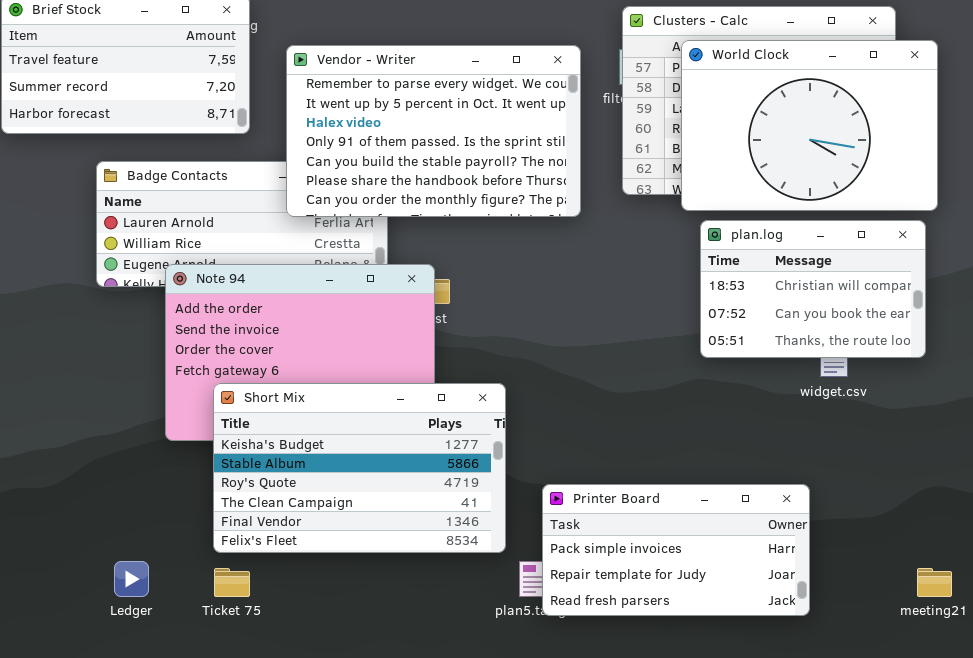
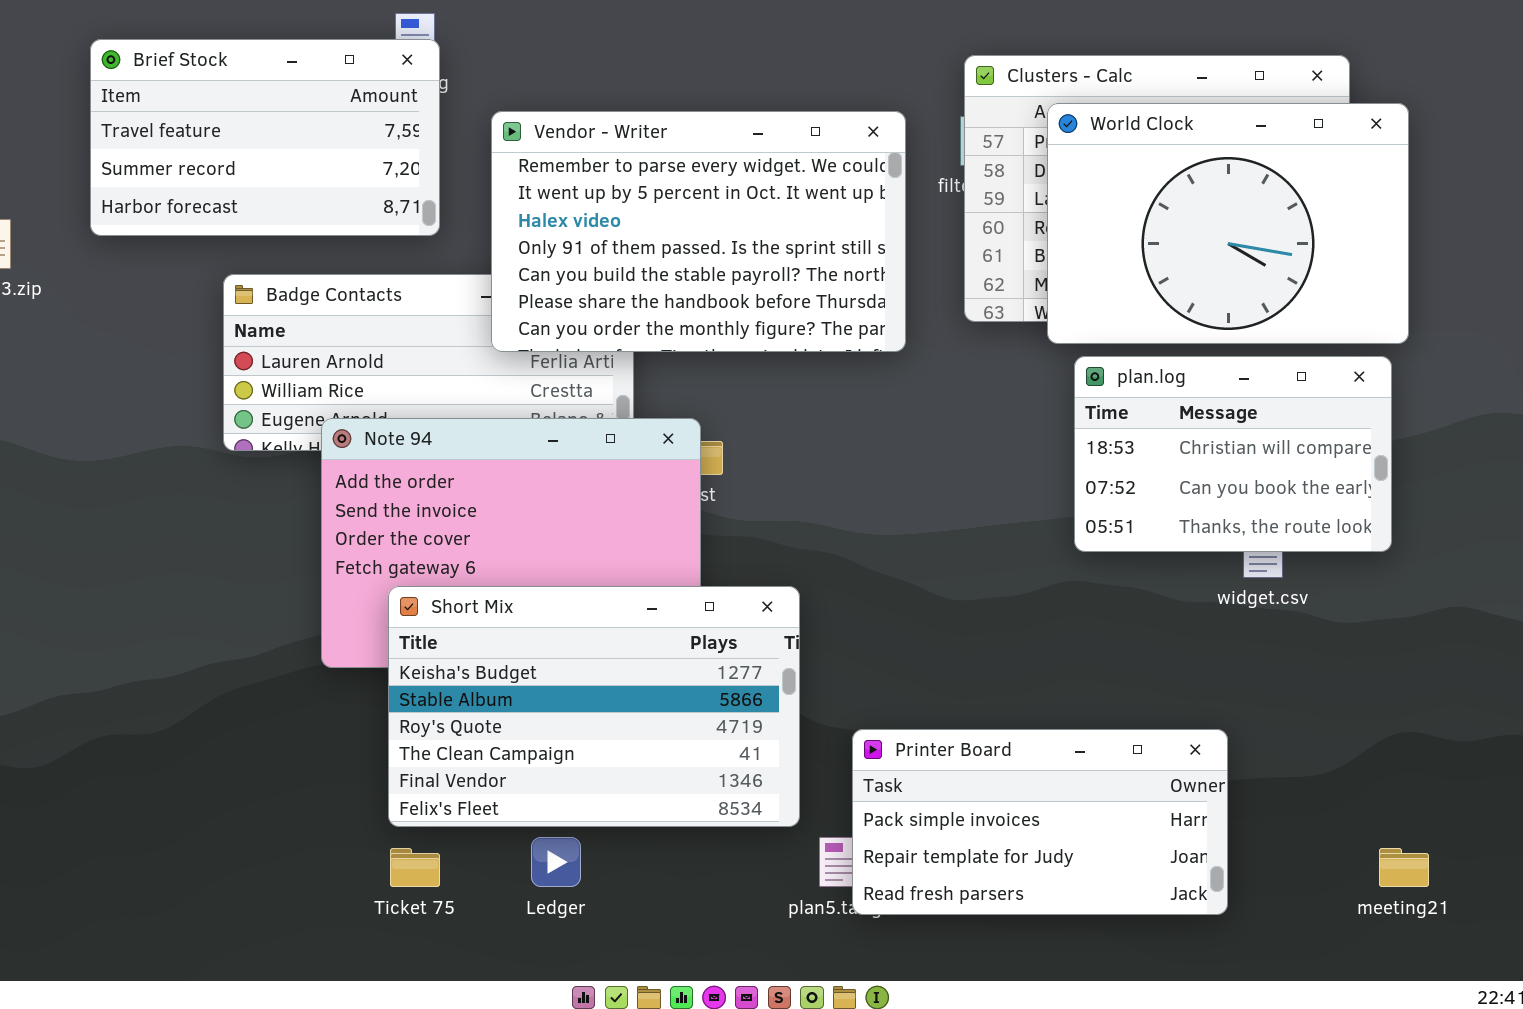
Ledger: [114,561,149,597] -> [531,837,581,887], moved

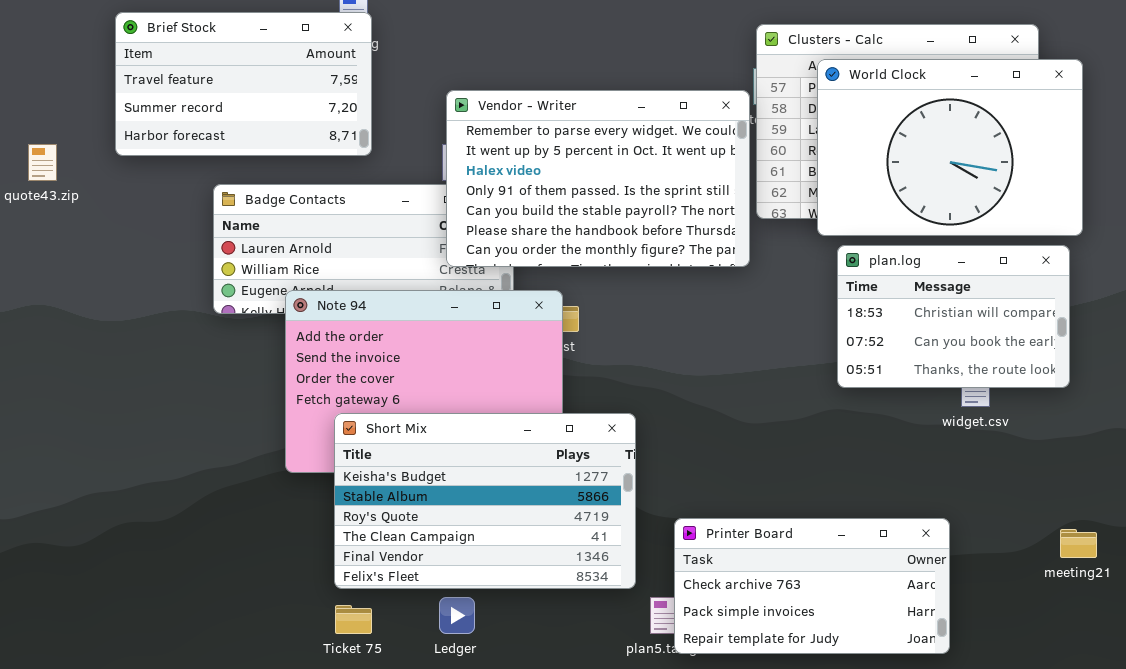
Vendor - Writer: [491,111,906,352] -> [446,90,750,267], moved
Printer Board: [852,729,1228,915] -> [674,518,950,654], scrolled up 1 row
meeting21: [1379,848,1429,887] -> [1060,529,1097,558], moved

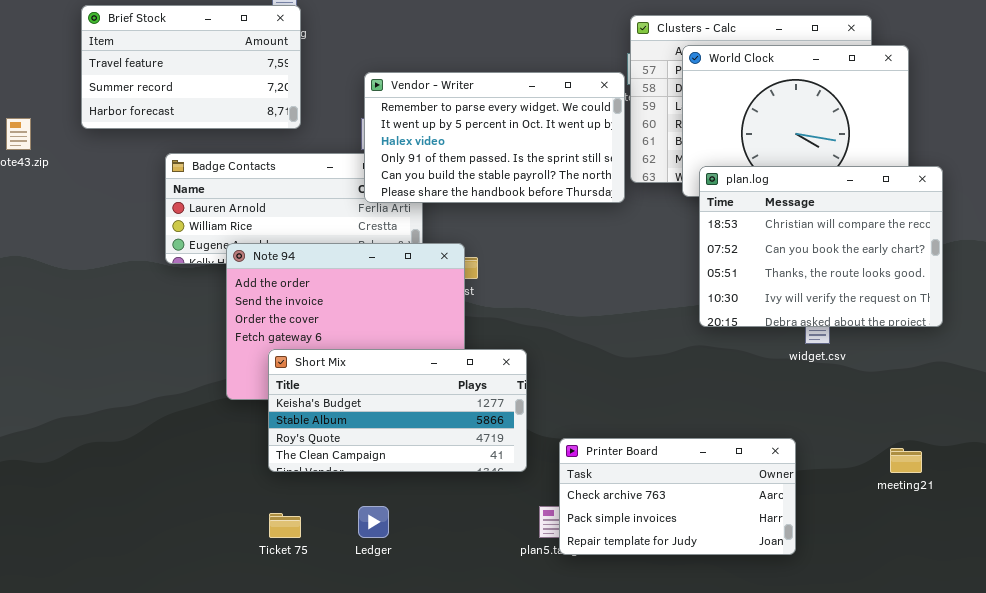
Vendor - Writer: [446,90,750,267] -> [364,72,625,203], resized
plan.log: [837,245,1070,388] -> [699,166,943,327], resized
Short Mix: [334,413,636,589] -> [268,349,527,472], resized

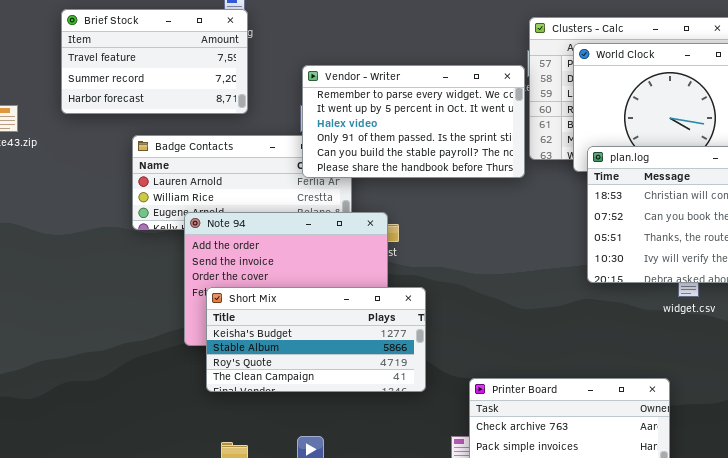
Short Mix: [268,349,527,472] -> [206,287,426,392], moved

